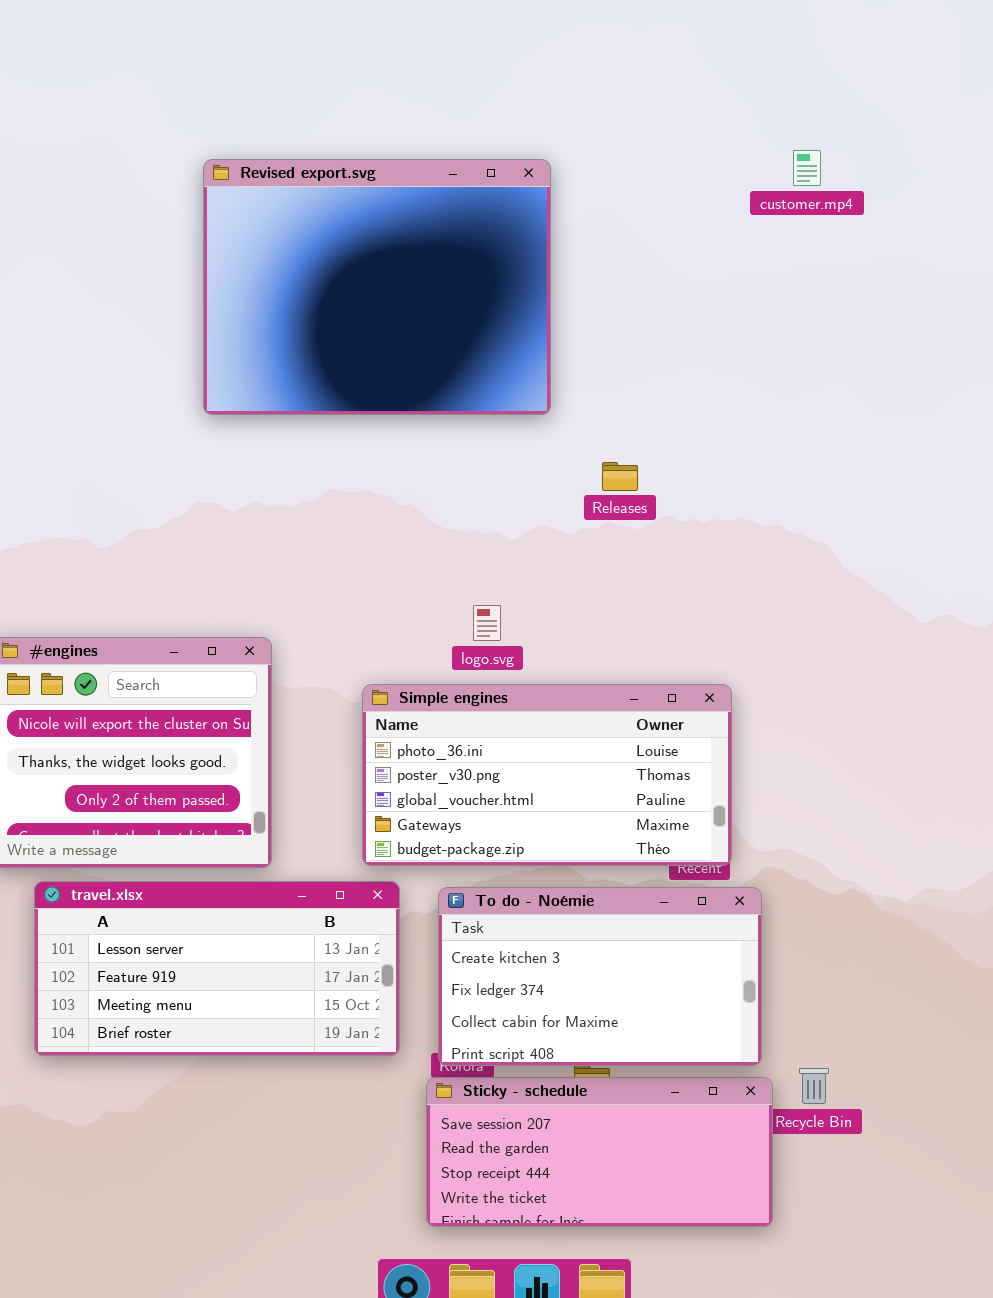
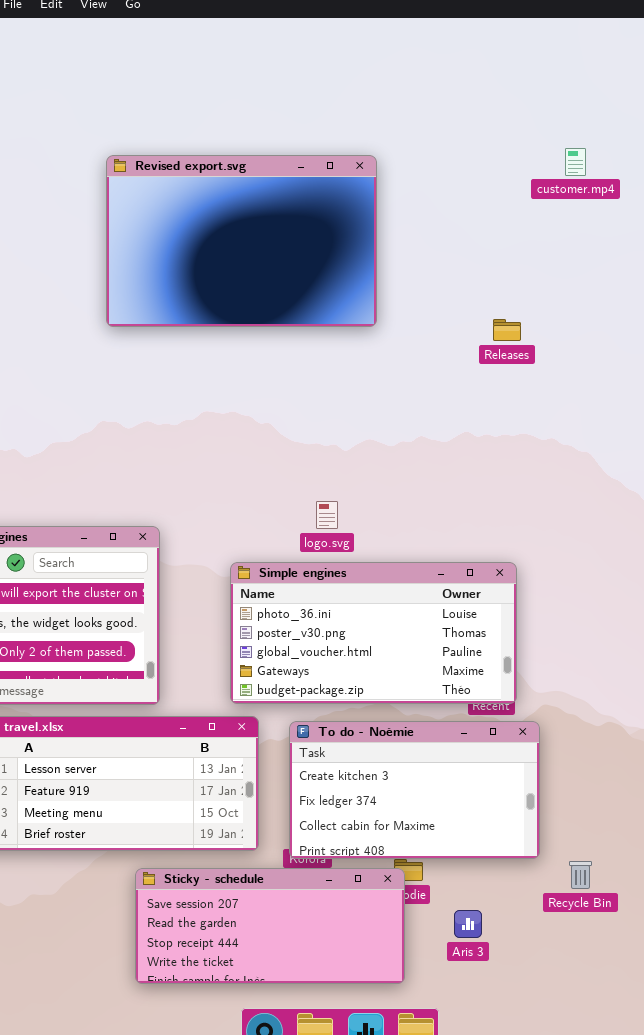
Revised export.svg: [203,159,551,415] -> [106,155,377,327], resized
Releases: [602,462,638,491] -> [493,319,521,341], moved
Sticky - schedule: [426,1077,773,1227] -> [135,868,405,984], moved

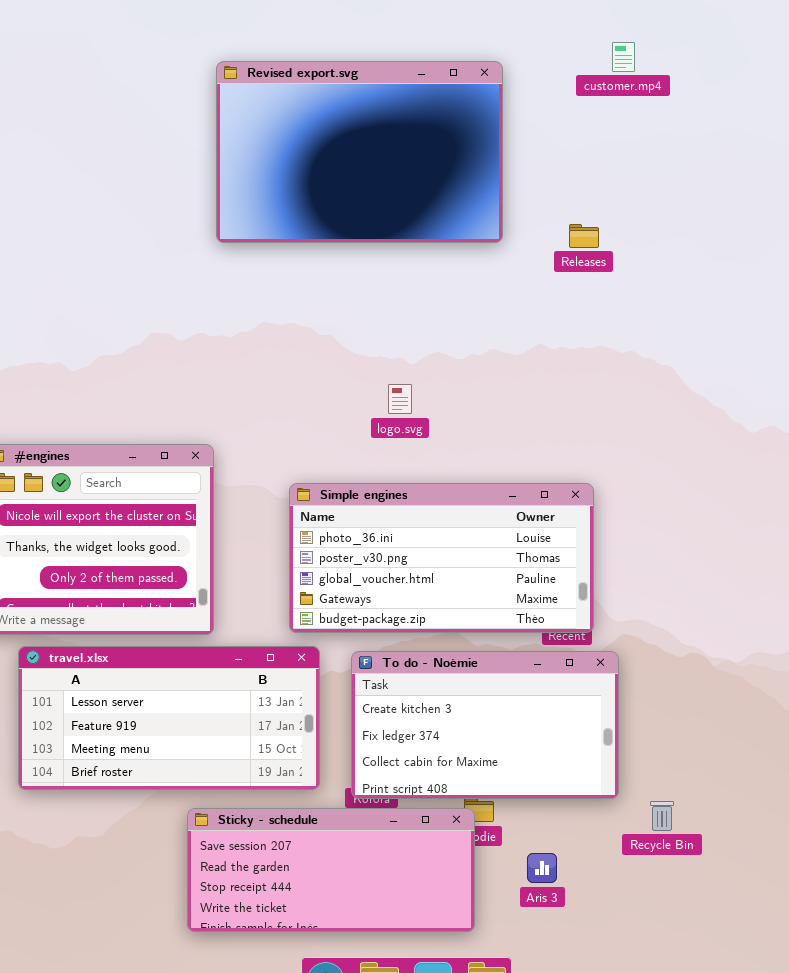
customer.mp4: [565,148,586,176] -> [612,42,635,72], moved
Revised export.svg: [106,155,377,327] -> [216,61,503,243], moved
logo.svg: [316,501,338,529] -> [388,384,412,414], moved

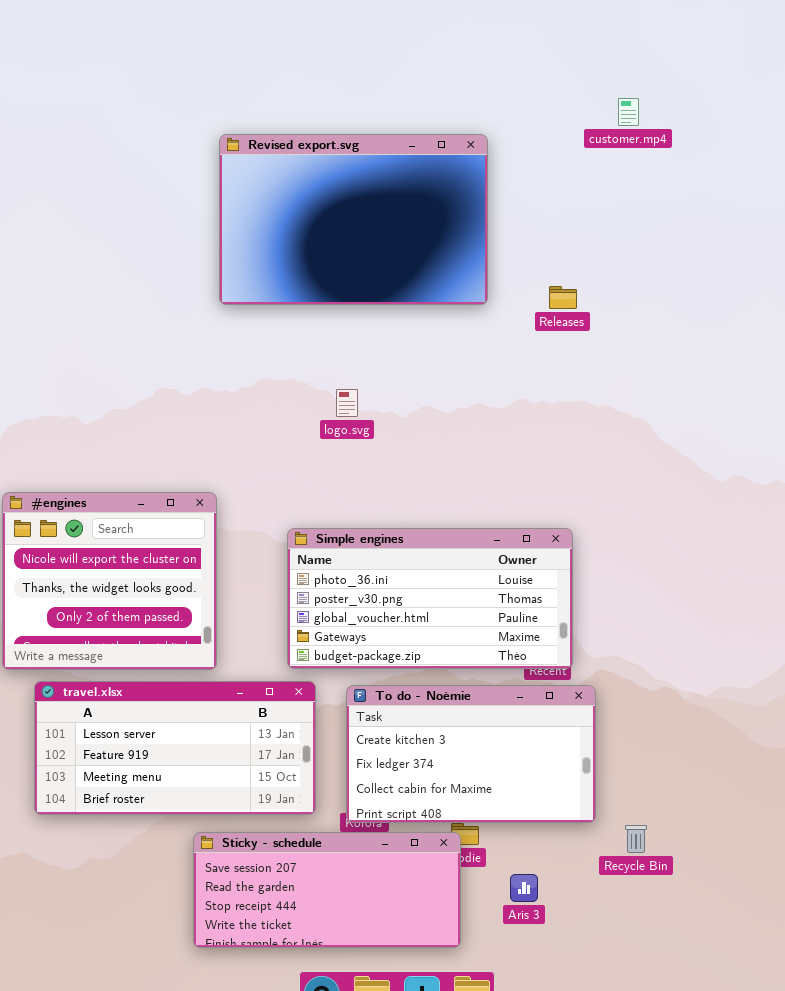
customer.mp4: [612,42,635,72] -> [618,98,639,126], moved
logo.svg: [388,384,412,414] -> [336,389,358,417], moved

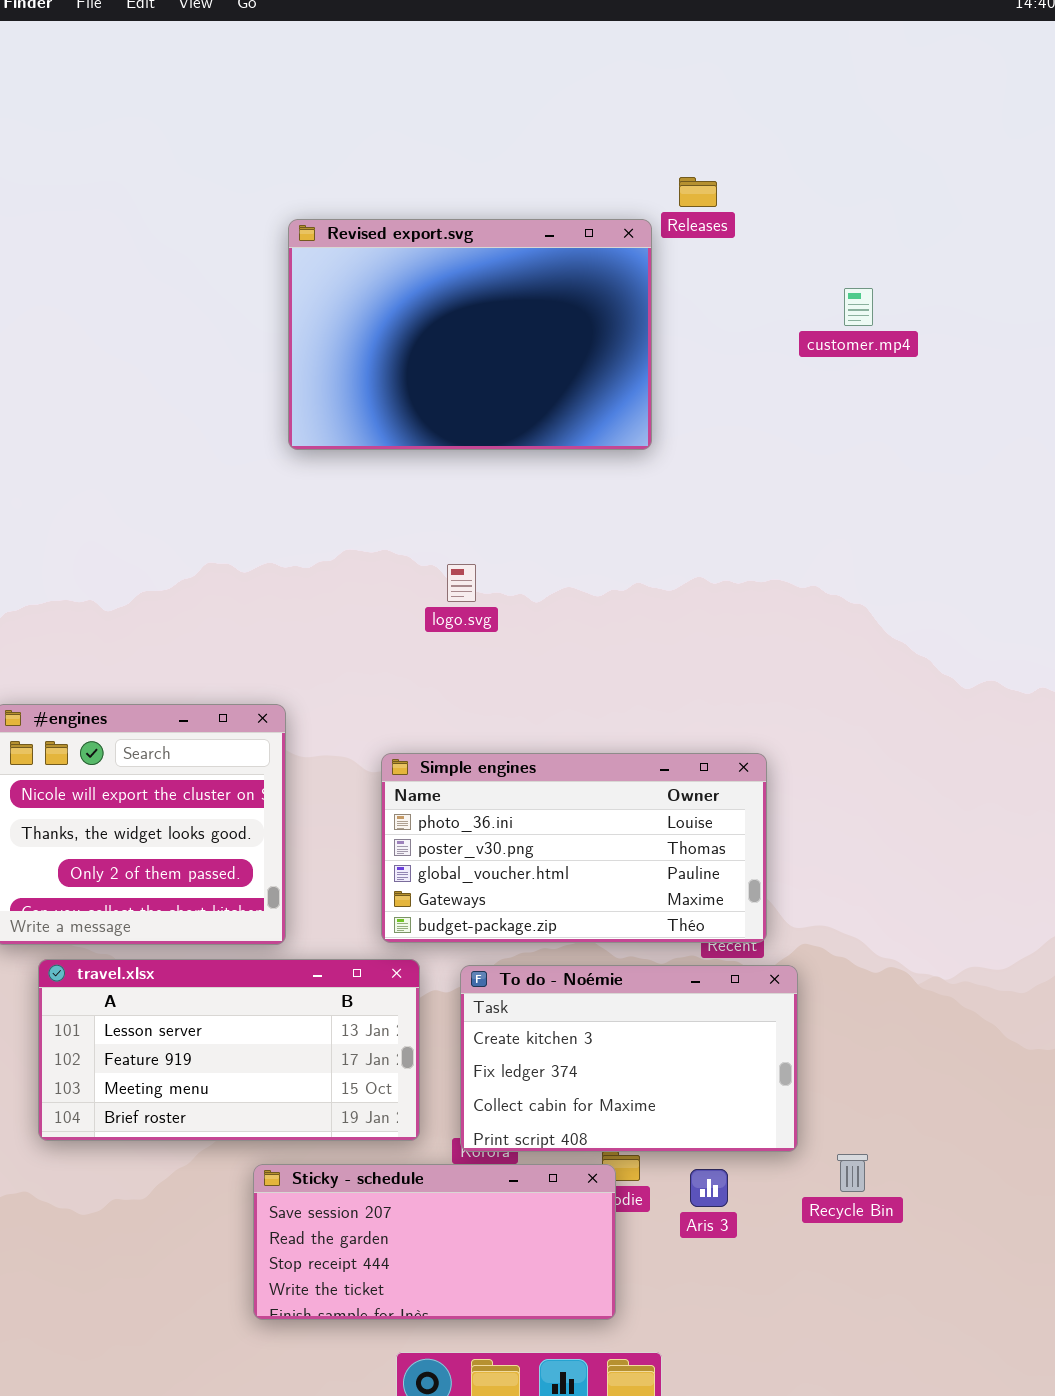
customer.mp4: [618,98,639,126] -> [844,288,873,326], moved
Releases: [549,286,577,309] -> [679,177,717,207], moved
Aris 3: [510,874,538,902] -> [690,1169,728,1207], moved

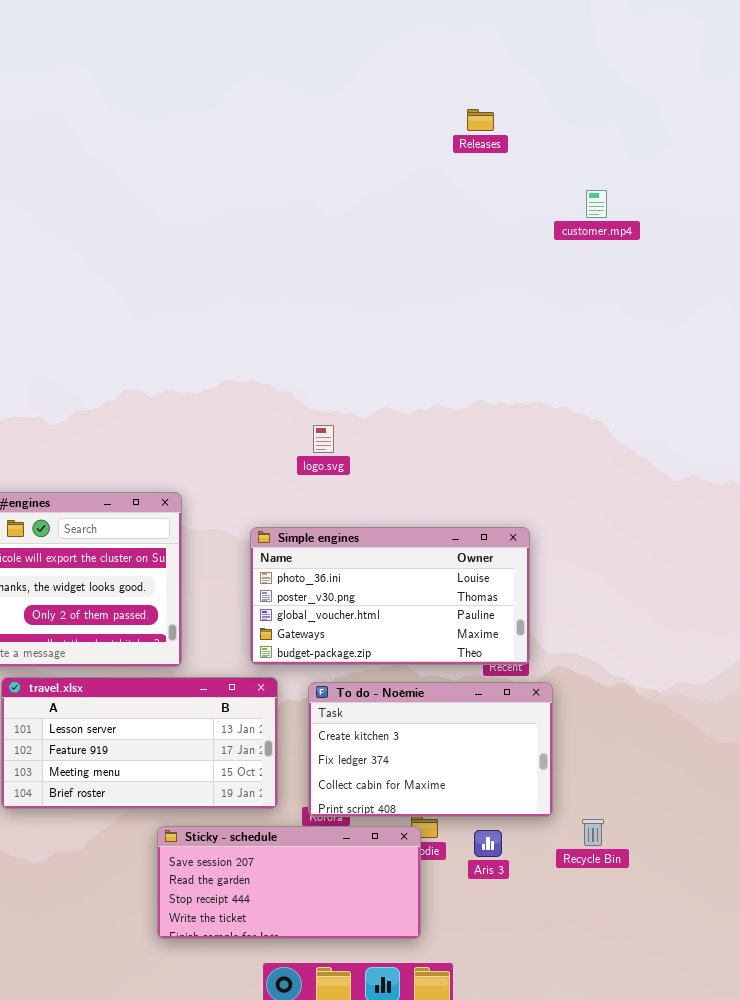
Revised export.svg: [288,219,652,450] -> none, closed
logo.svg: [447,564,476,602] -> [313,425,334,453], moved

